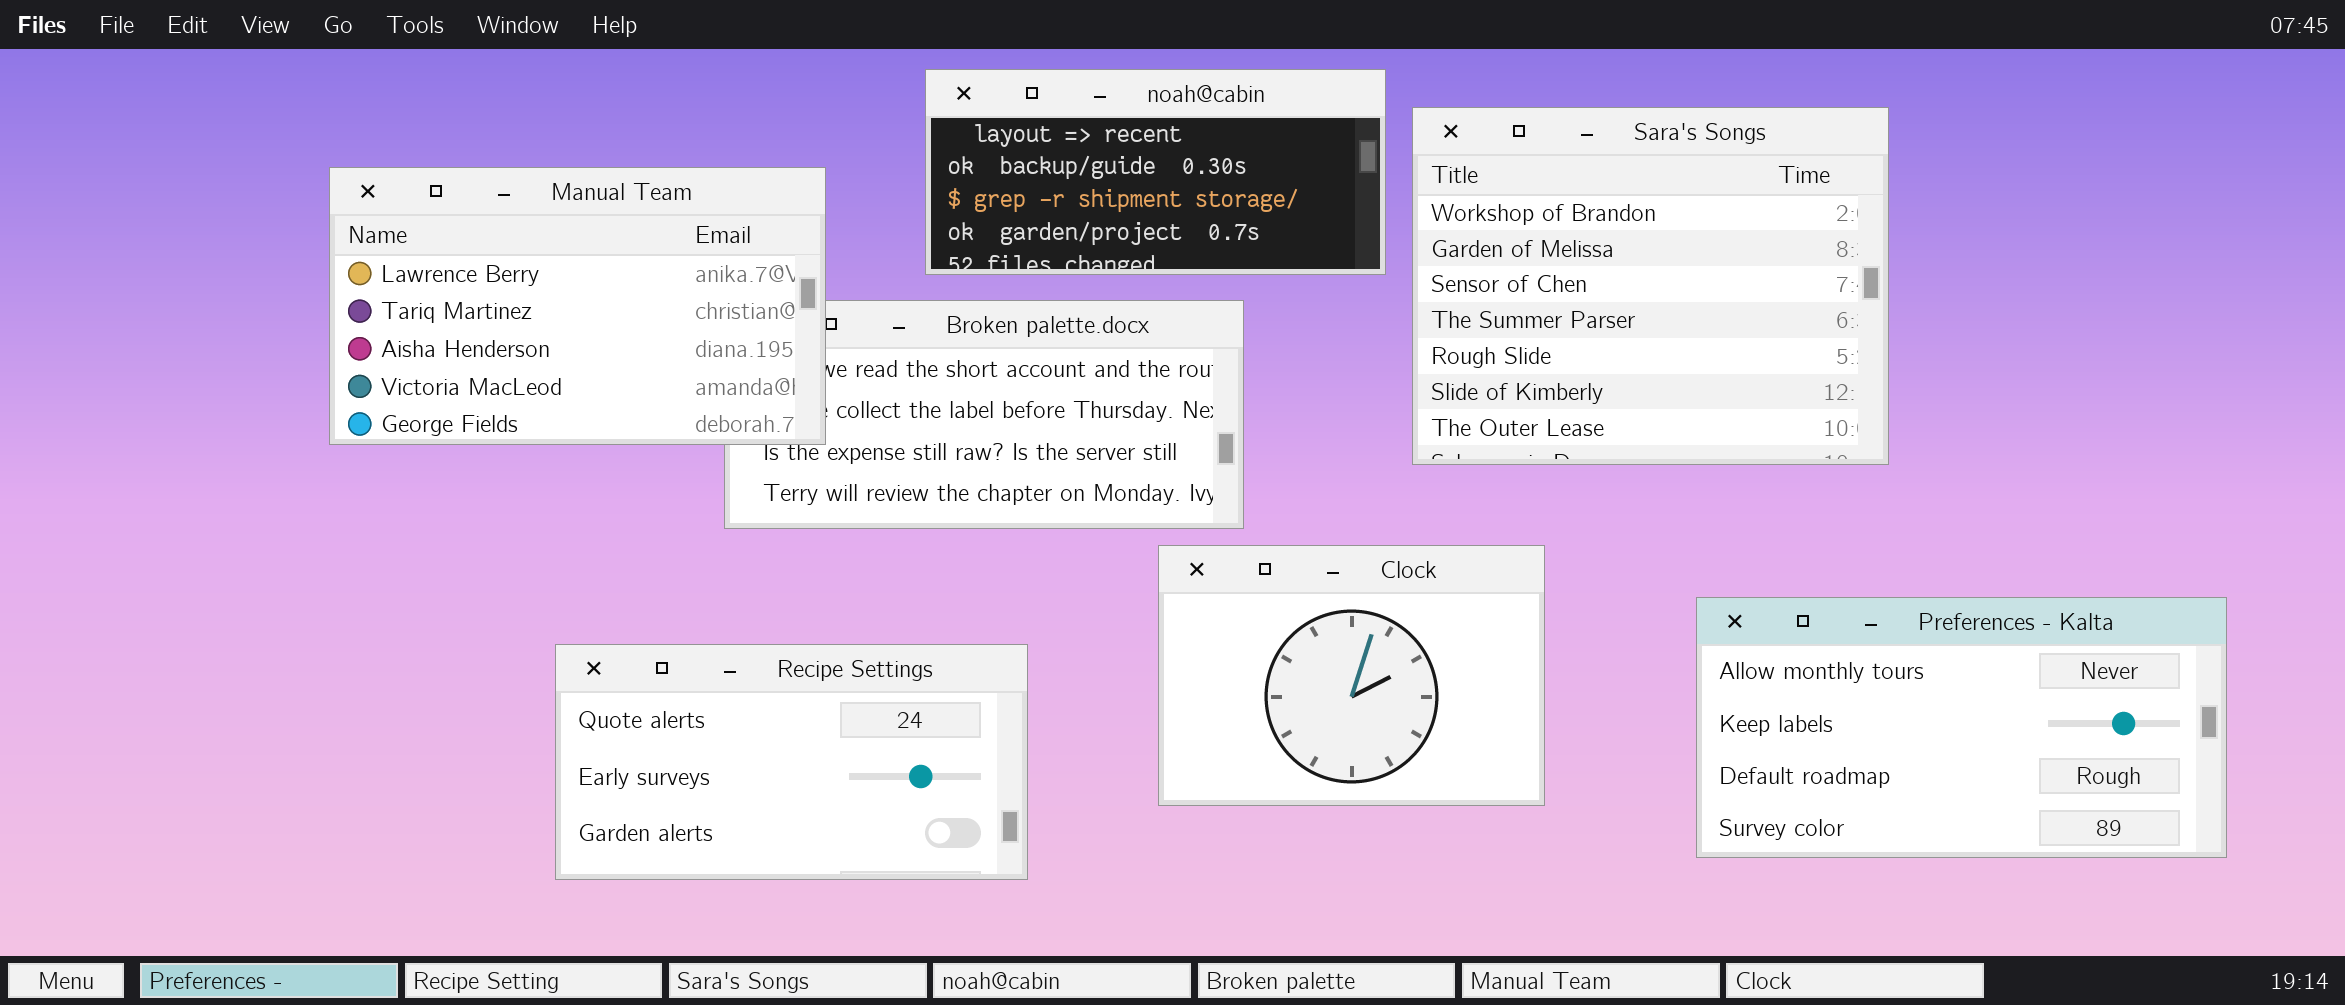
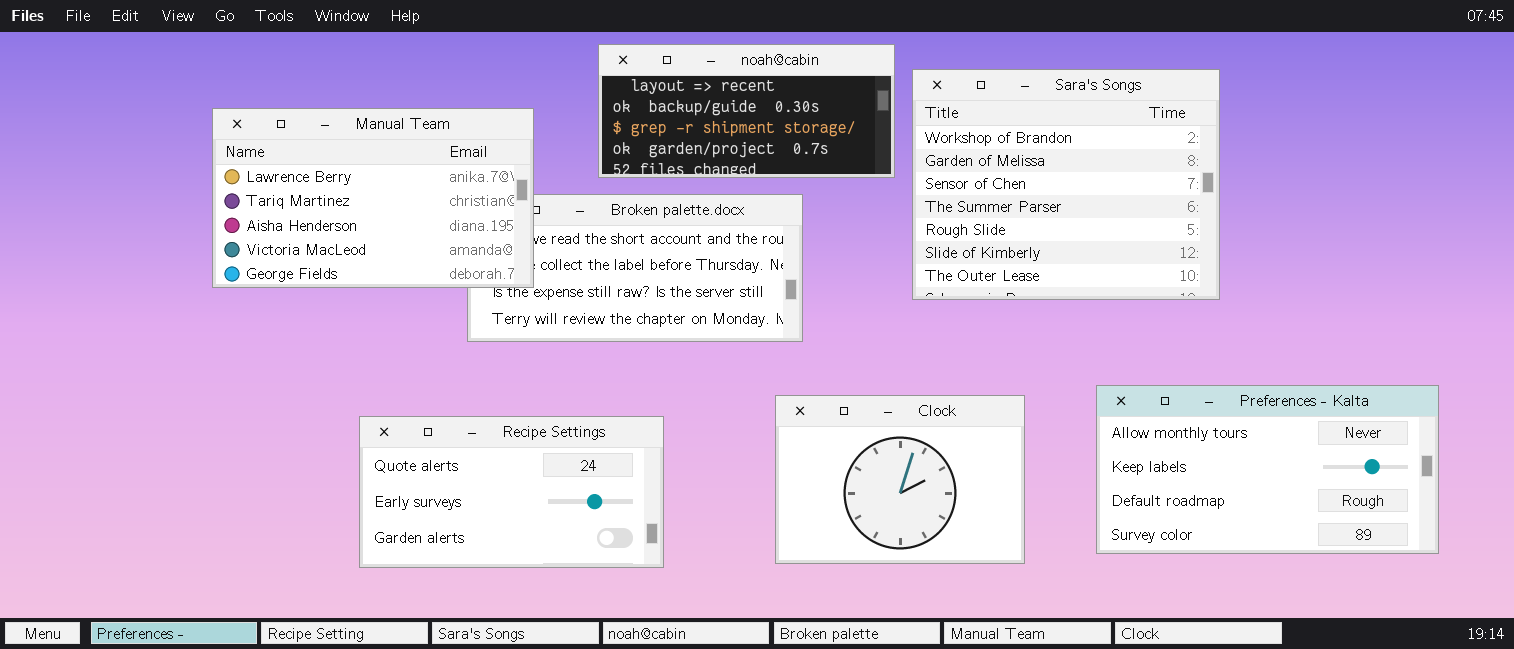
Clock: [1158,545,1545,806] -> [775,395,1025,564], moved

